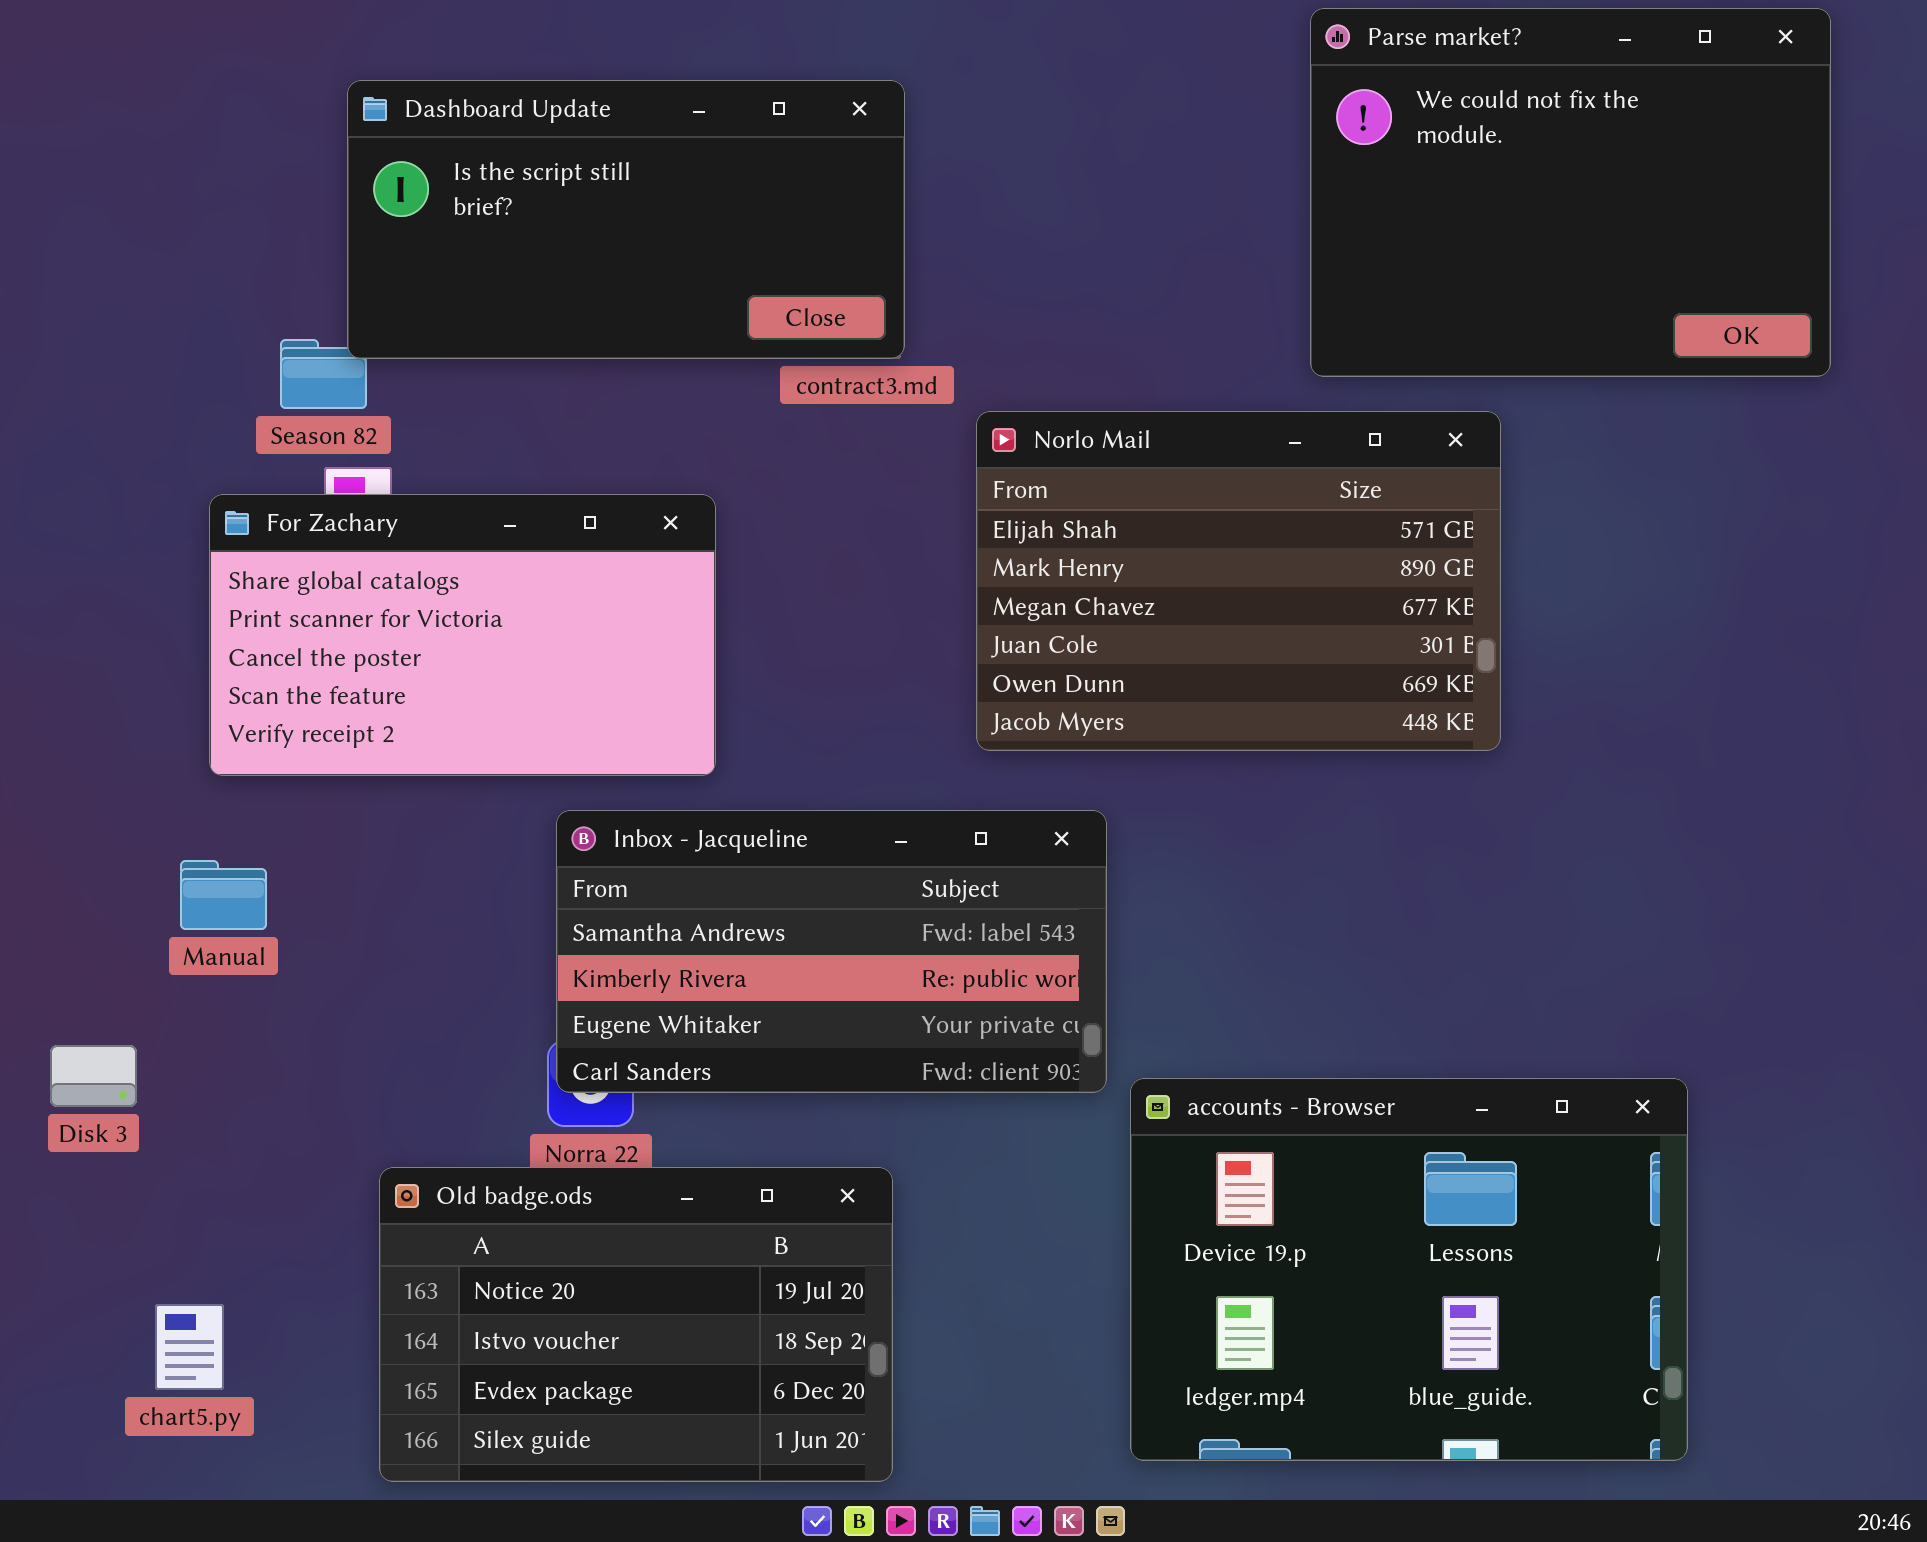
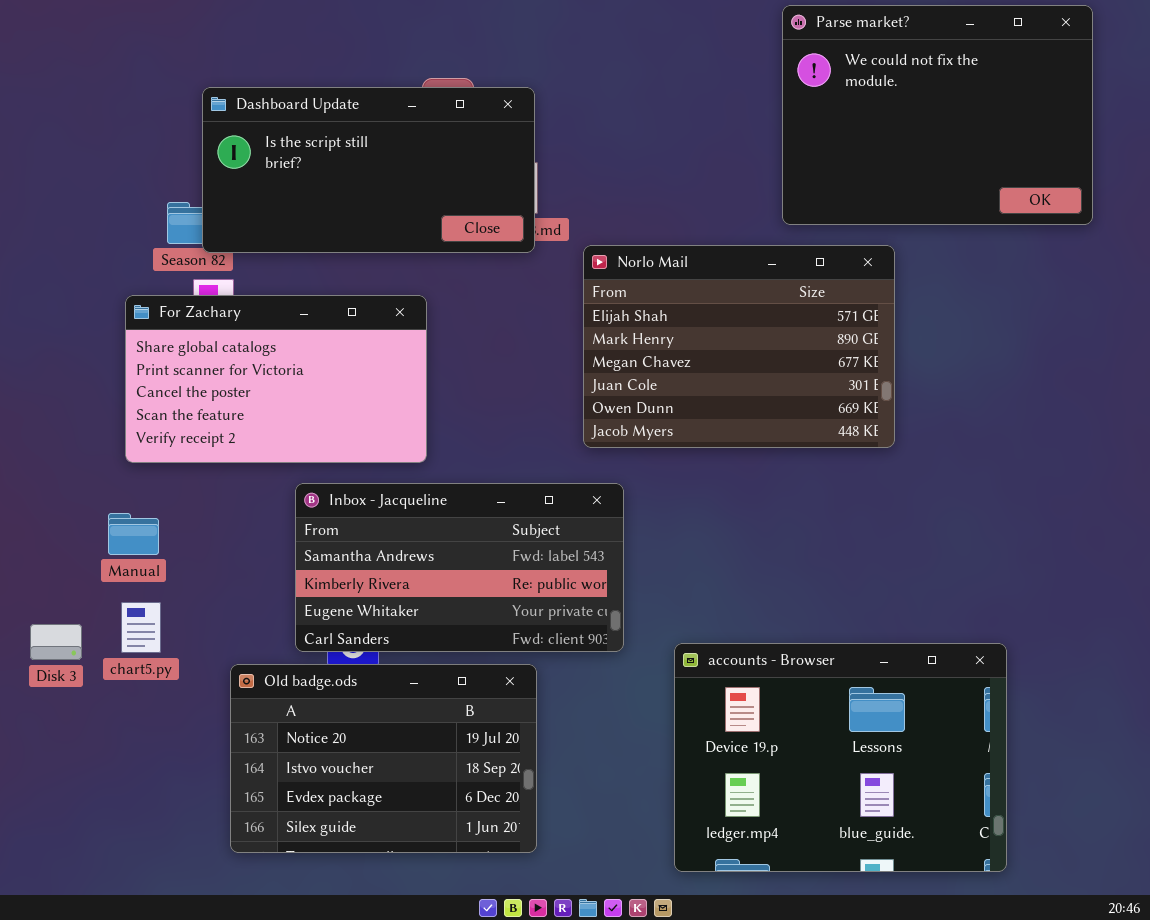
Dashboard Update: [347,80,905,359] -> [202,87,535,253], moved
Inbox - Jacqueline: [556,810,1107,1093] -> [295,483,624,652], moved
Old badge.ods: [379,1167,893,1482] -> [230,664,537,853], moved
chart5.py: [155,1304,224,1390] -> [121,602,161,653], moved

